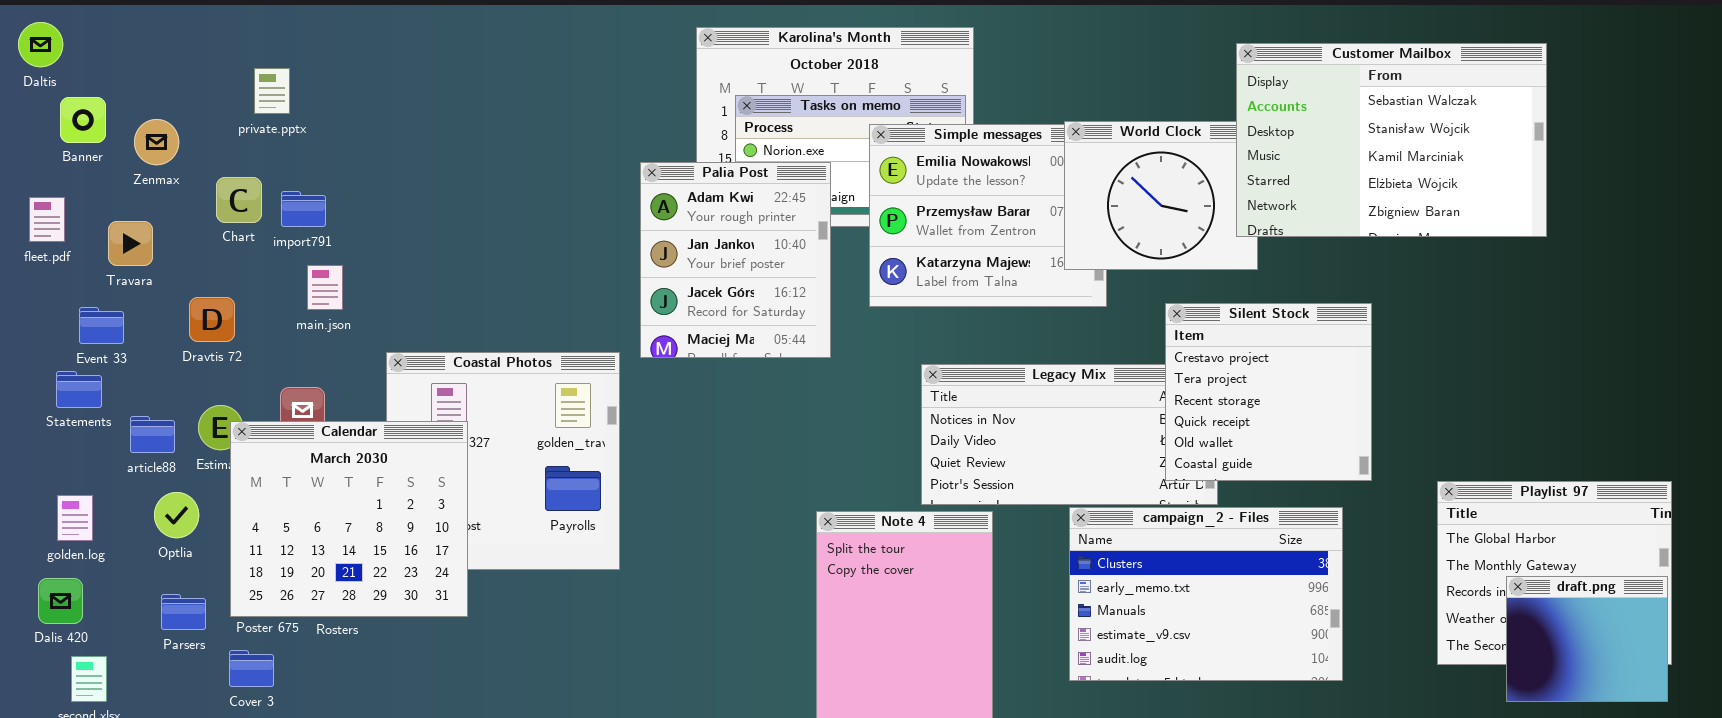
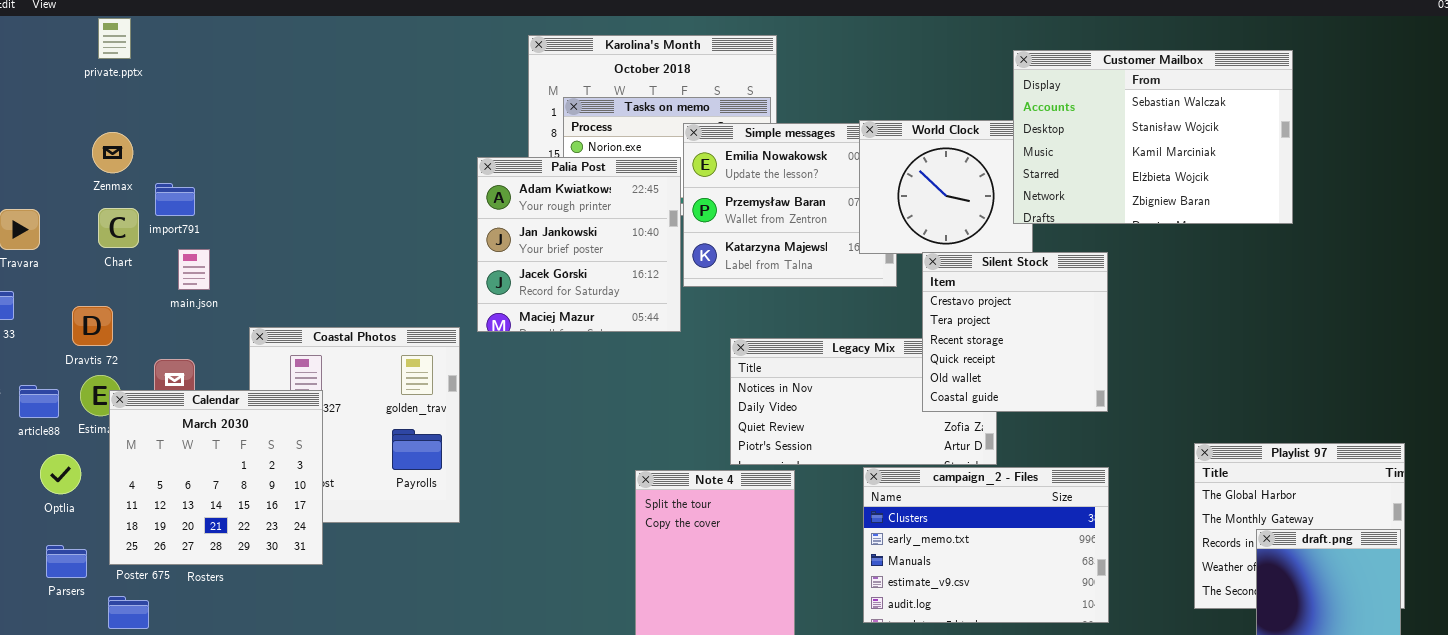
private.pptx: [254,68,290,114] -> [98,18,131,59], moved
Zenmax: [134,119,179,165] -> [92,132,133,173], moved
Palia Post: [640,162,831,358] -> [477,157,681,332], resized
Chart: [216,177,262,223] -> [98,208,139,248], moved
Dravtis 72: [189,297,235,342] -> [72,306,113,346], moved
Silent Stock: [1165,303,1372,481] -> [922,252,1108,412], moved

